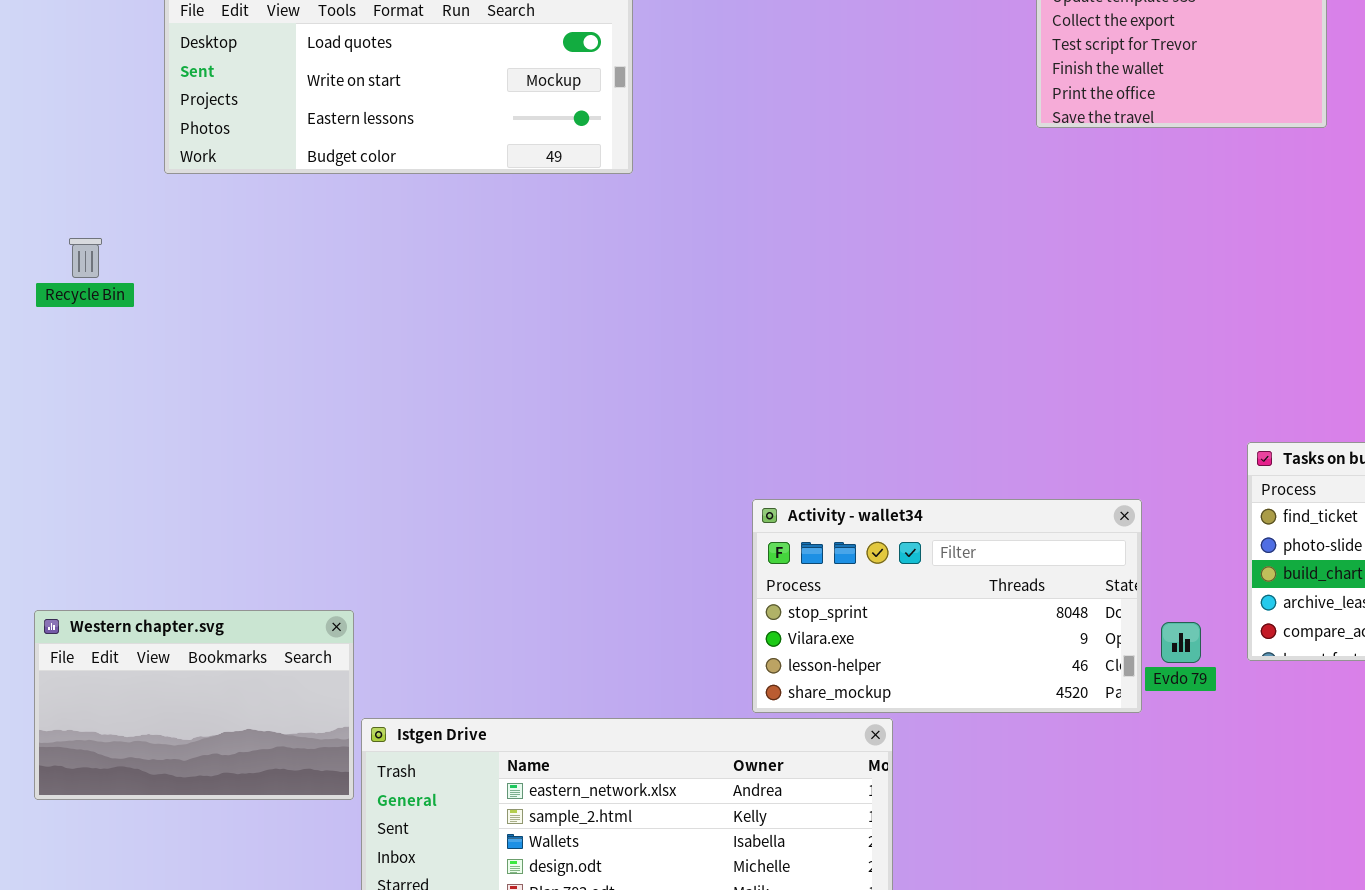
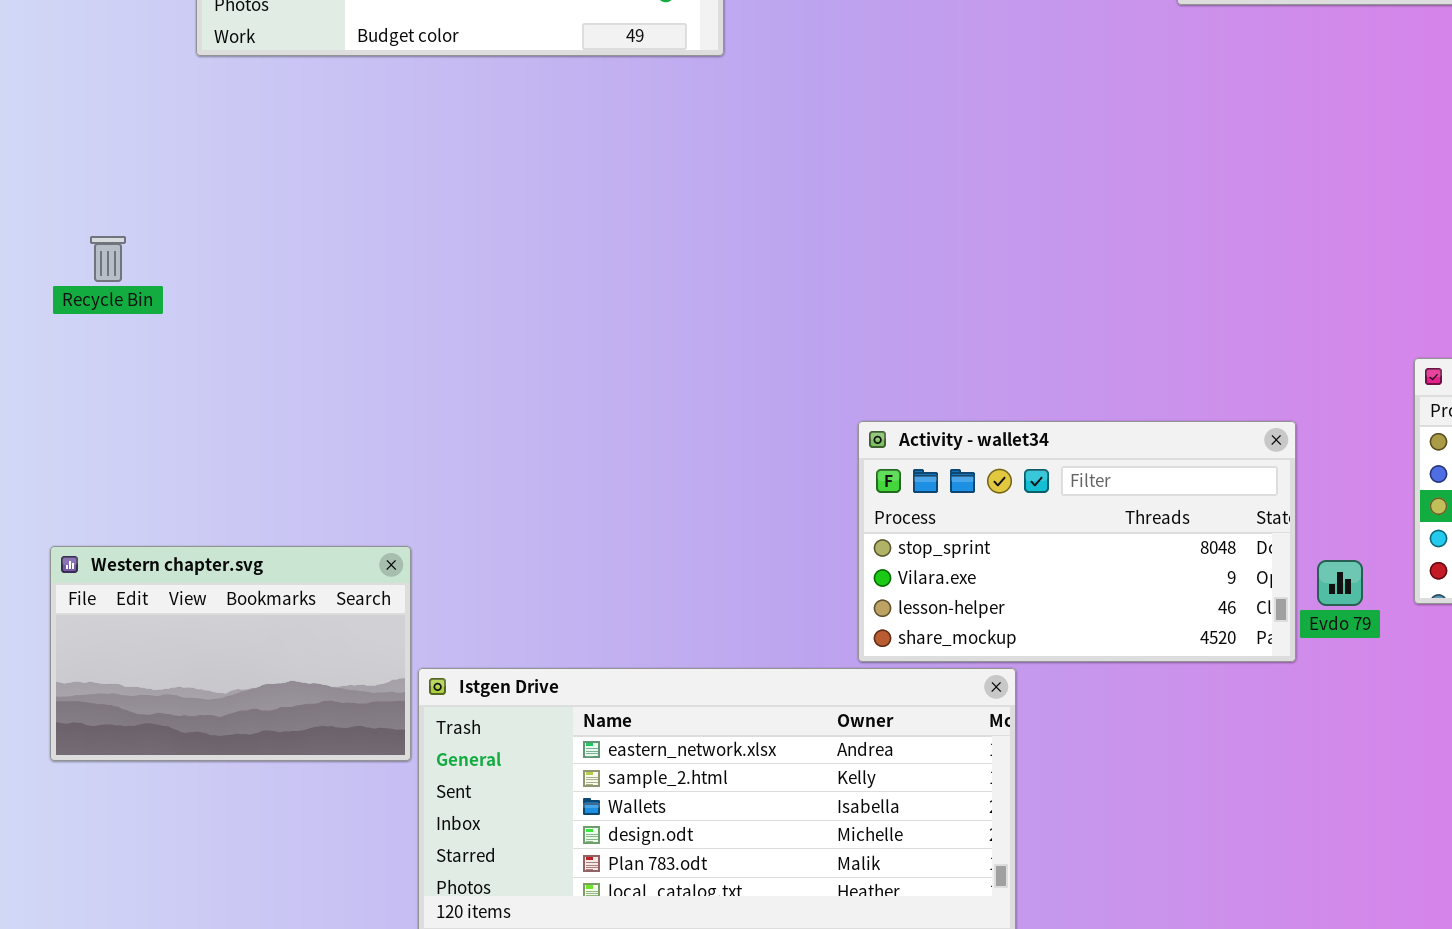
Recycle Bin: [69,238,102,278] -> [90,236,126,282], moved

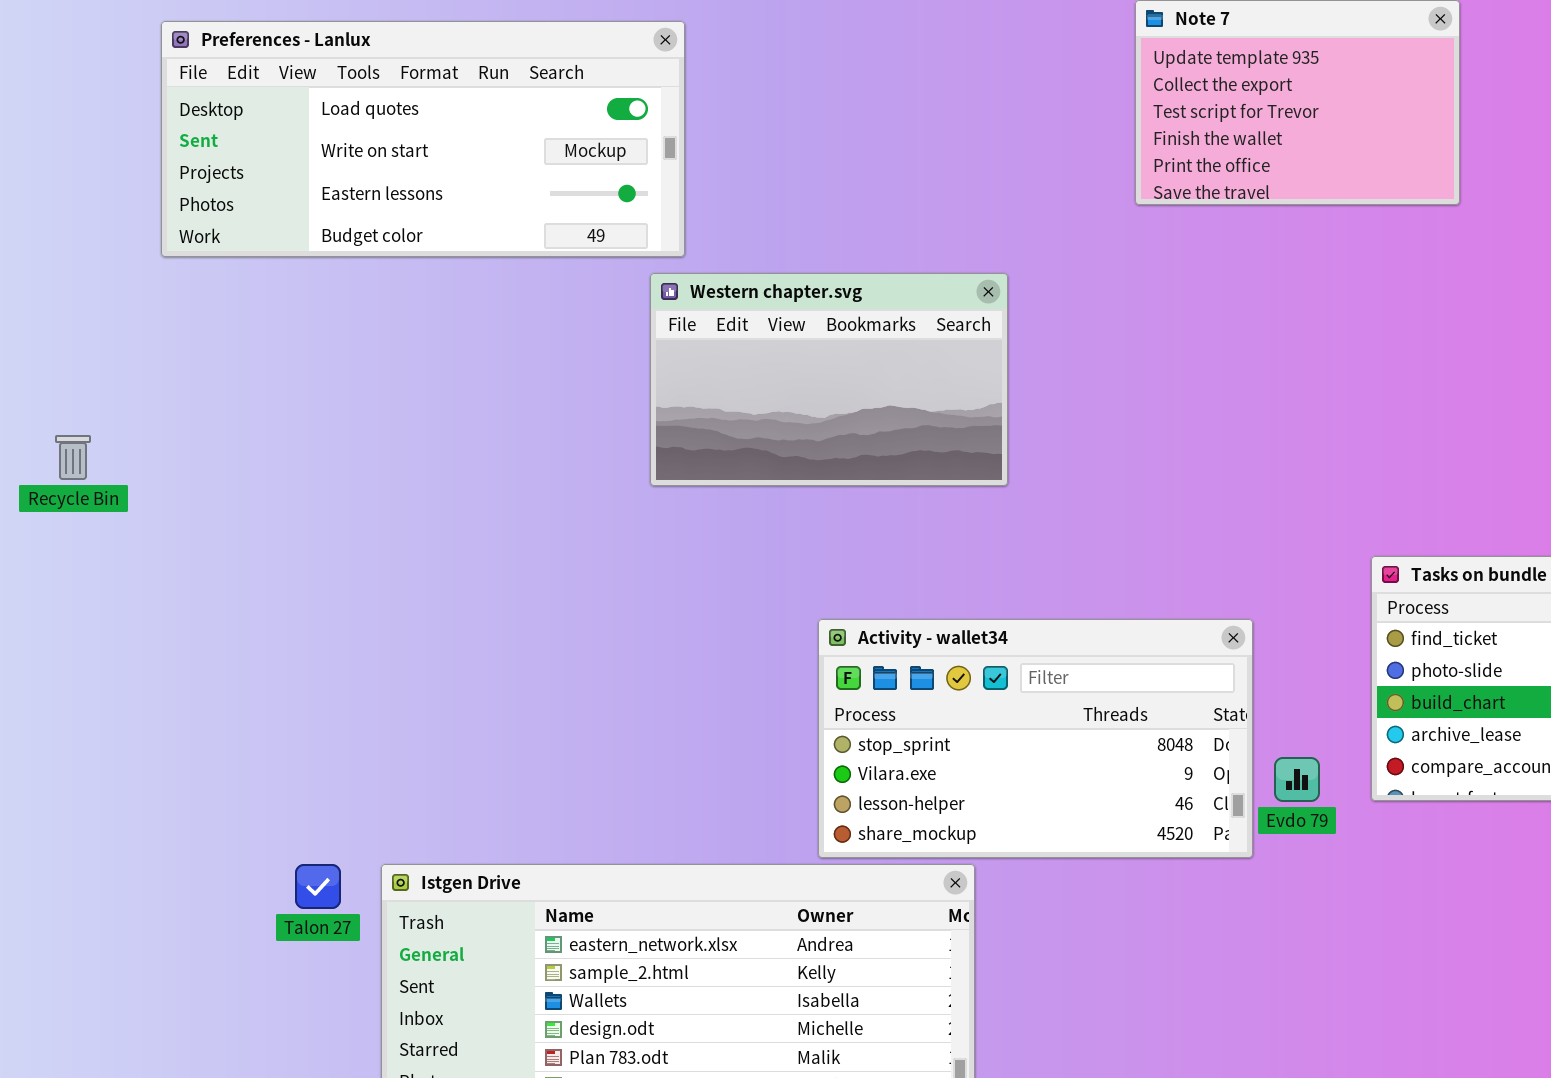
Western chapter.svg: [50,546,411,761] -> [650,273,1008,486], moved

